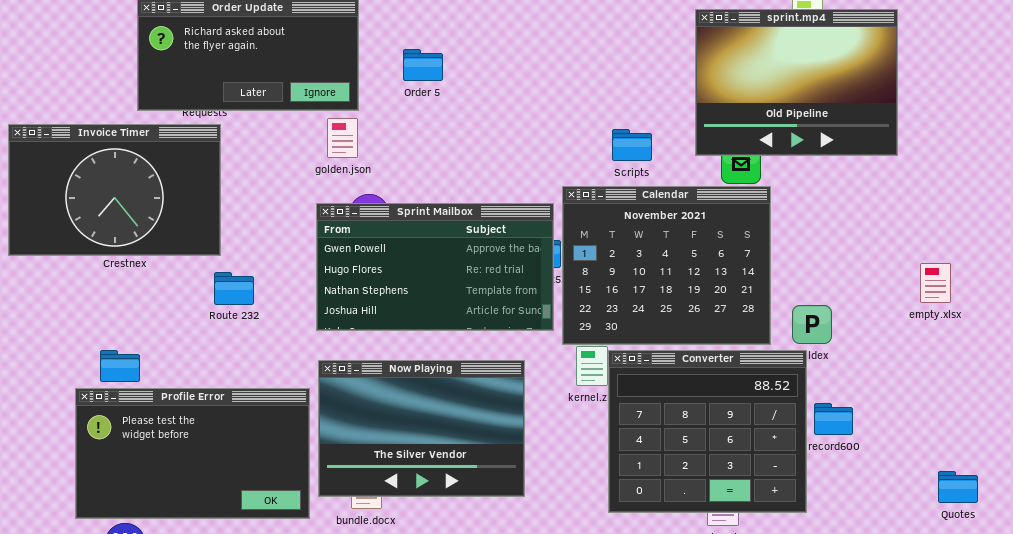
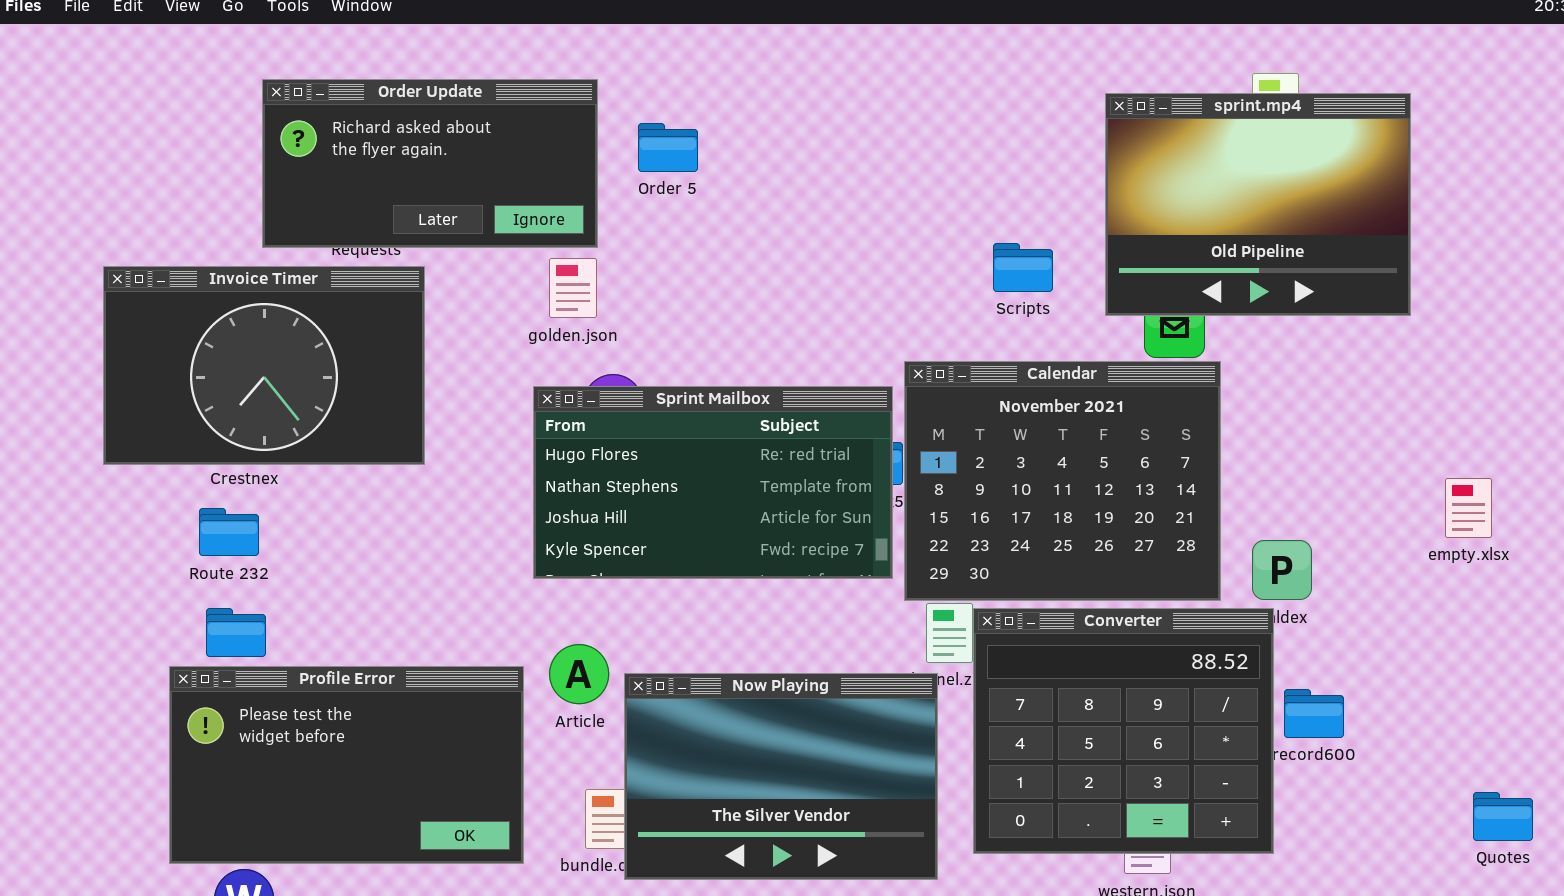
Order 5: [403,49,443,81] -> [638,123,698,172], moved
Invoice Timer: [8,124,221,256] -> [103,266,425,465], moved
Scripts: [612,129,652,161] -> [993,243,1053,292], moved
Sprint Mailbox: [316,203,554,331] -> [533,386,893,579], scrolled down 1 row
Route 232: [214,272,254,305] -> [199,508,259,556], moved
Now Playing: [318,360,525,497] -> [624,673,938,880], moved

